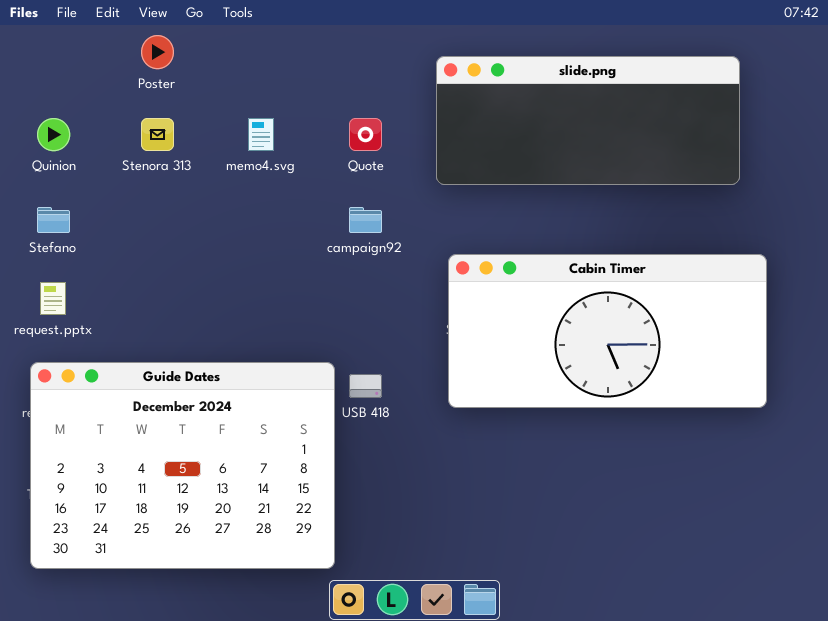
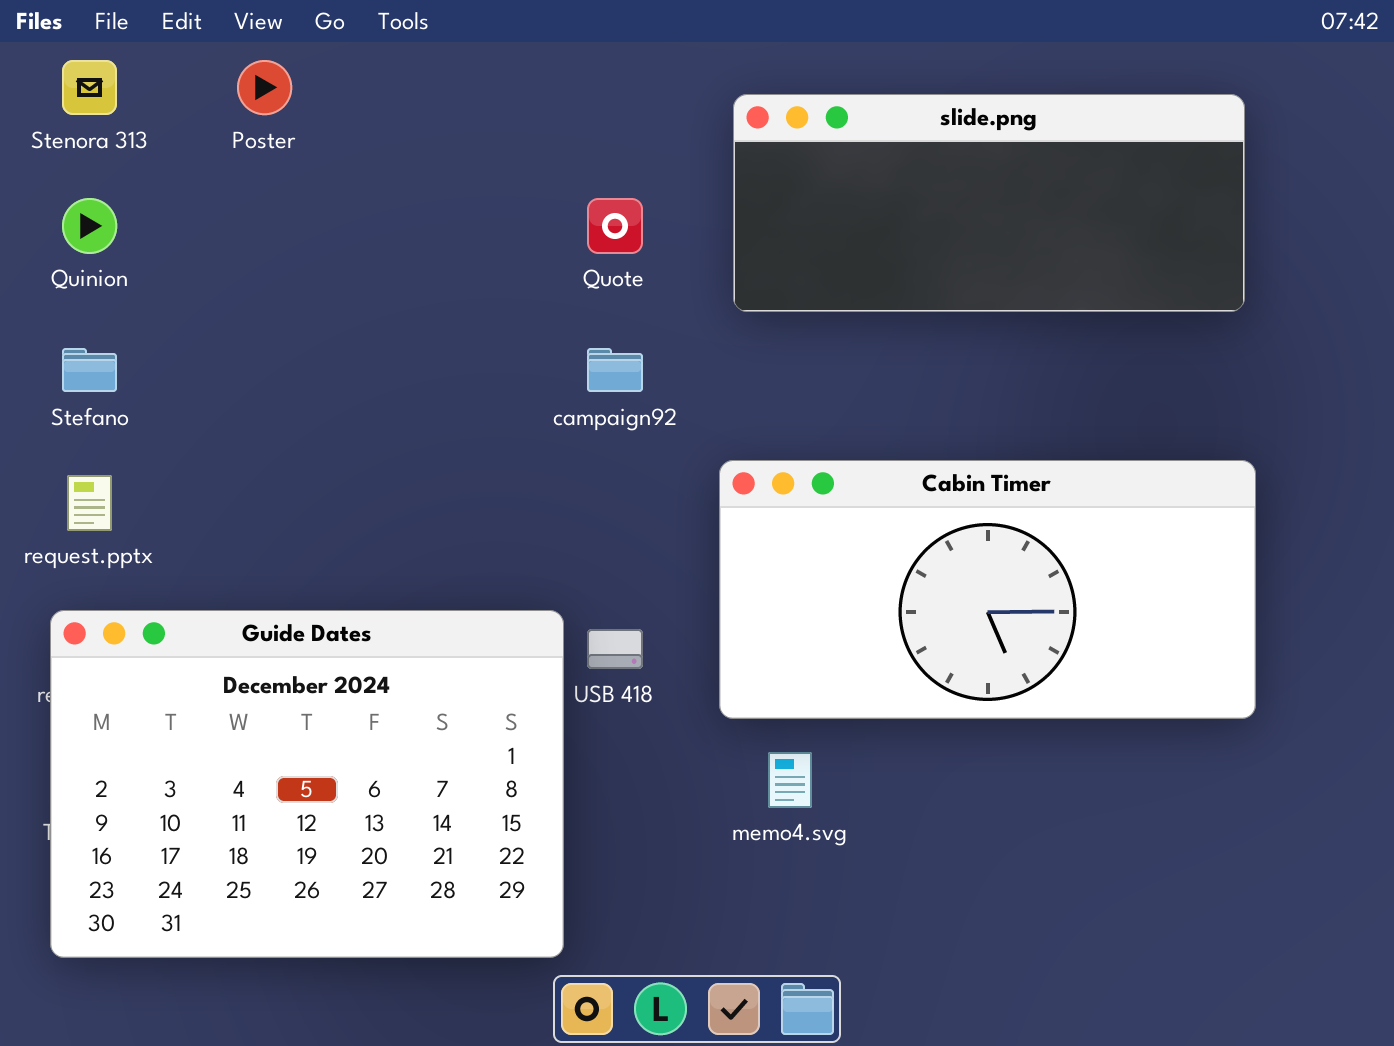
Stenora 313: [141,118,174,151] -> [62,60,117,115], moved
memo4.svg: [248,118,274,151] -> [768,752,812,808], moved
Cabin Timer: [448,254,767,408] -> [719,460,1256,719], moved

